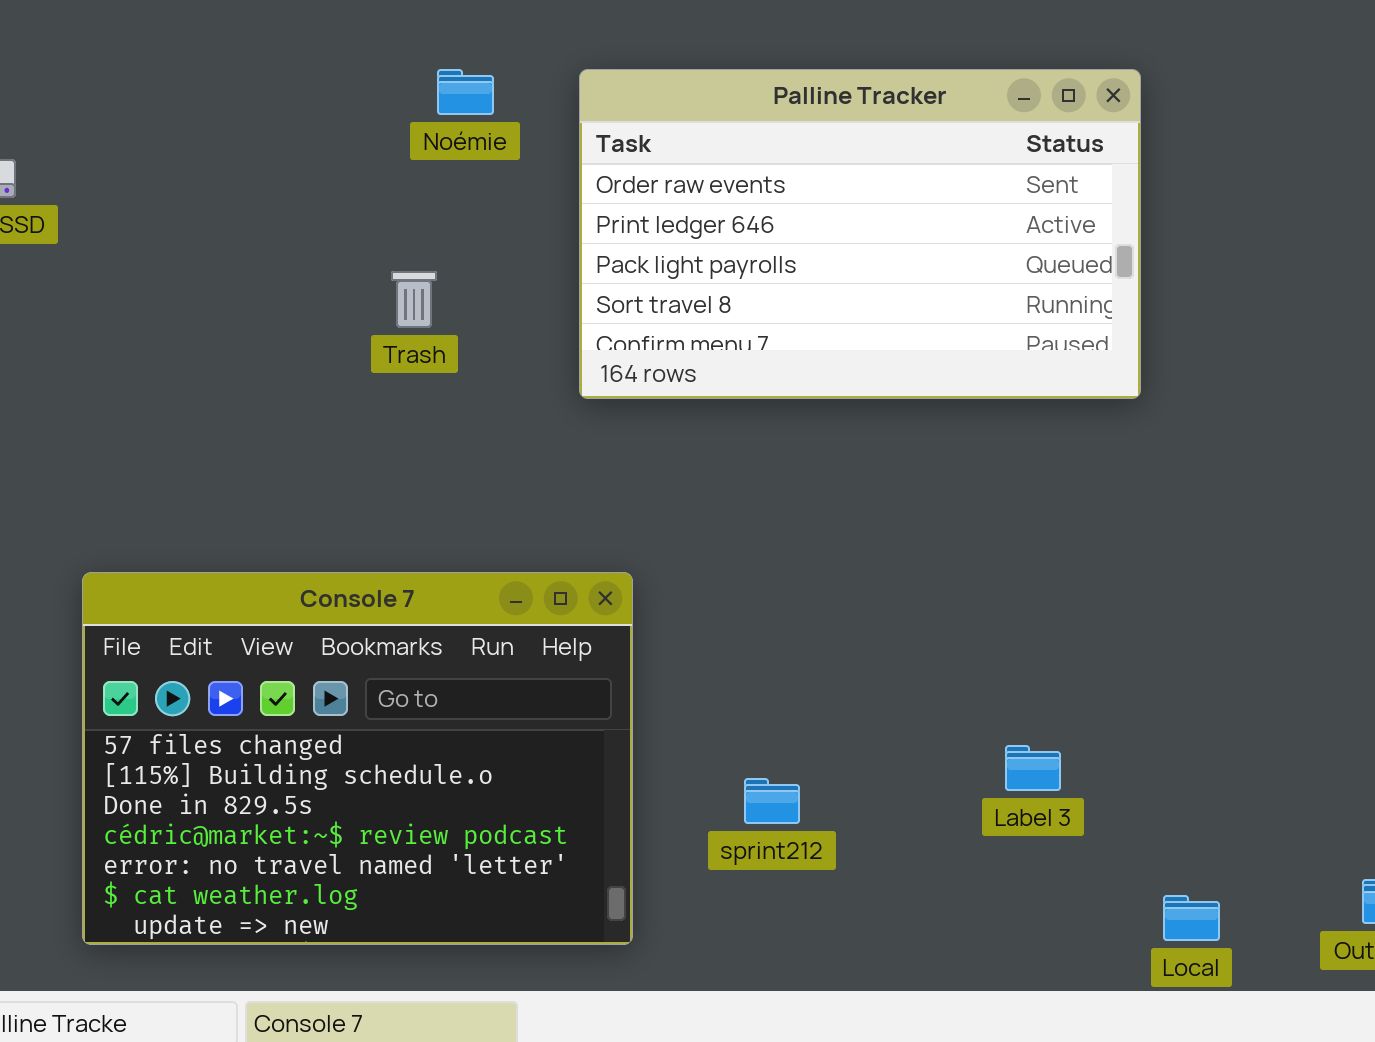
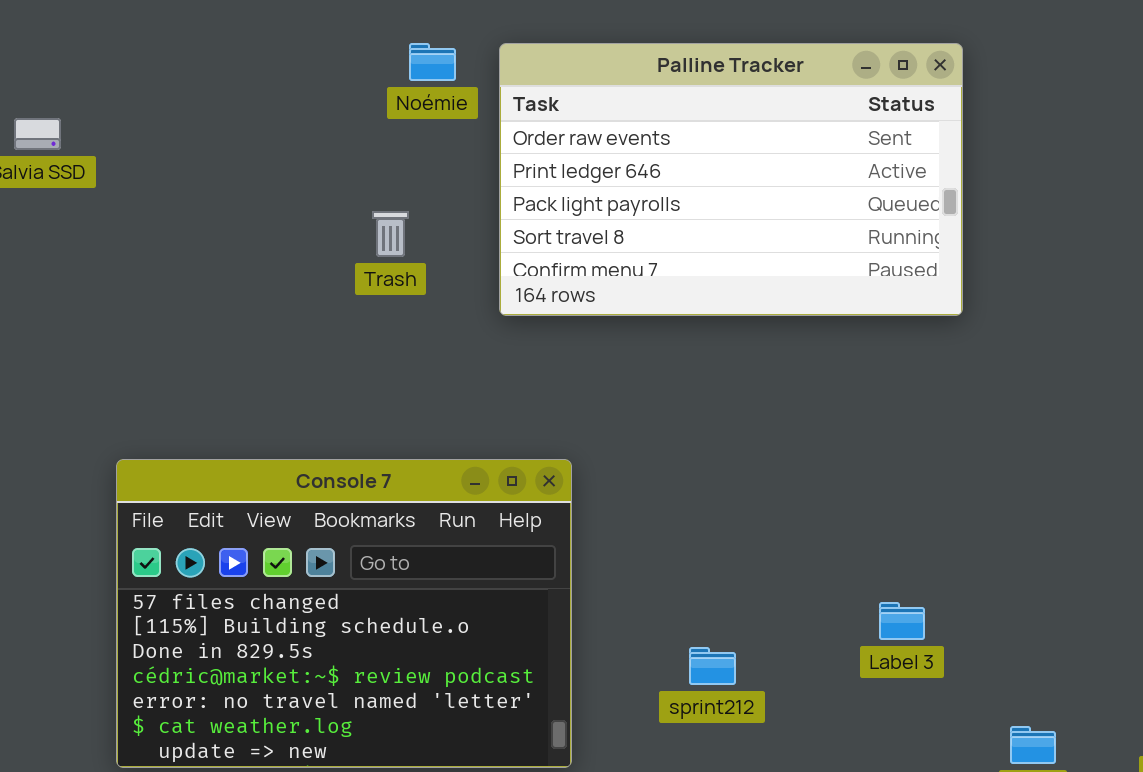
Palline Tracker: [579,69,1141,399] -> [499,43,963,316], moved
sprint212: [744,778,800,824] -> [689,647,736,685], moved

